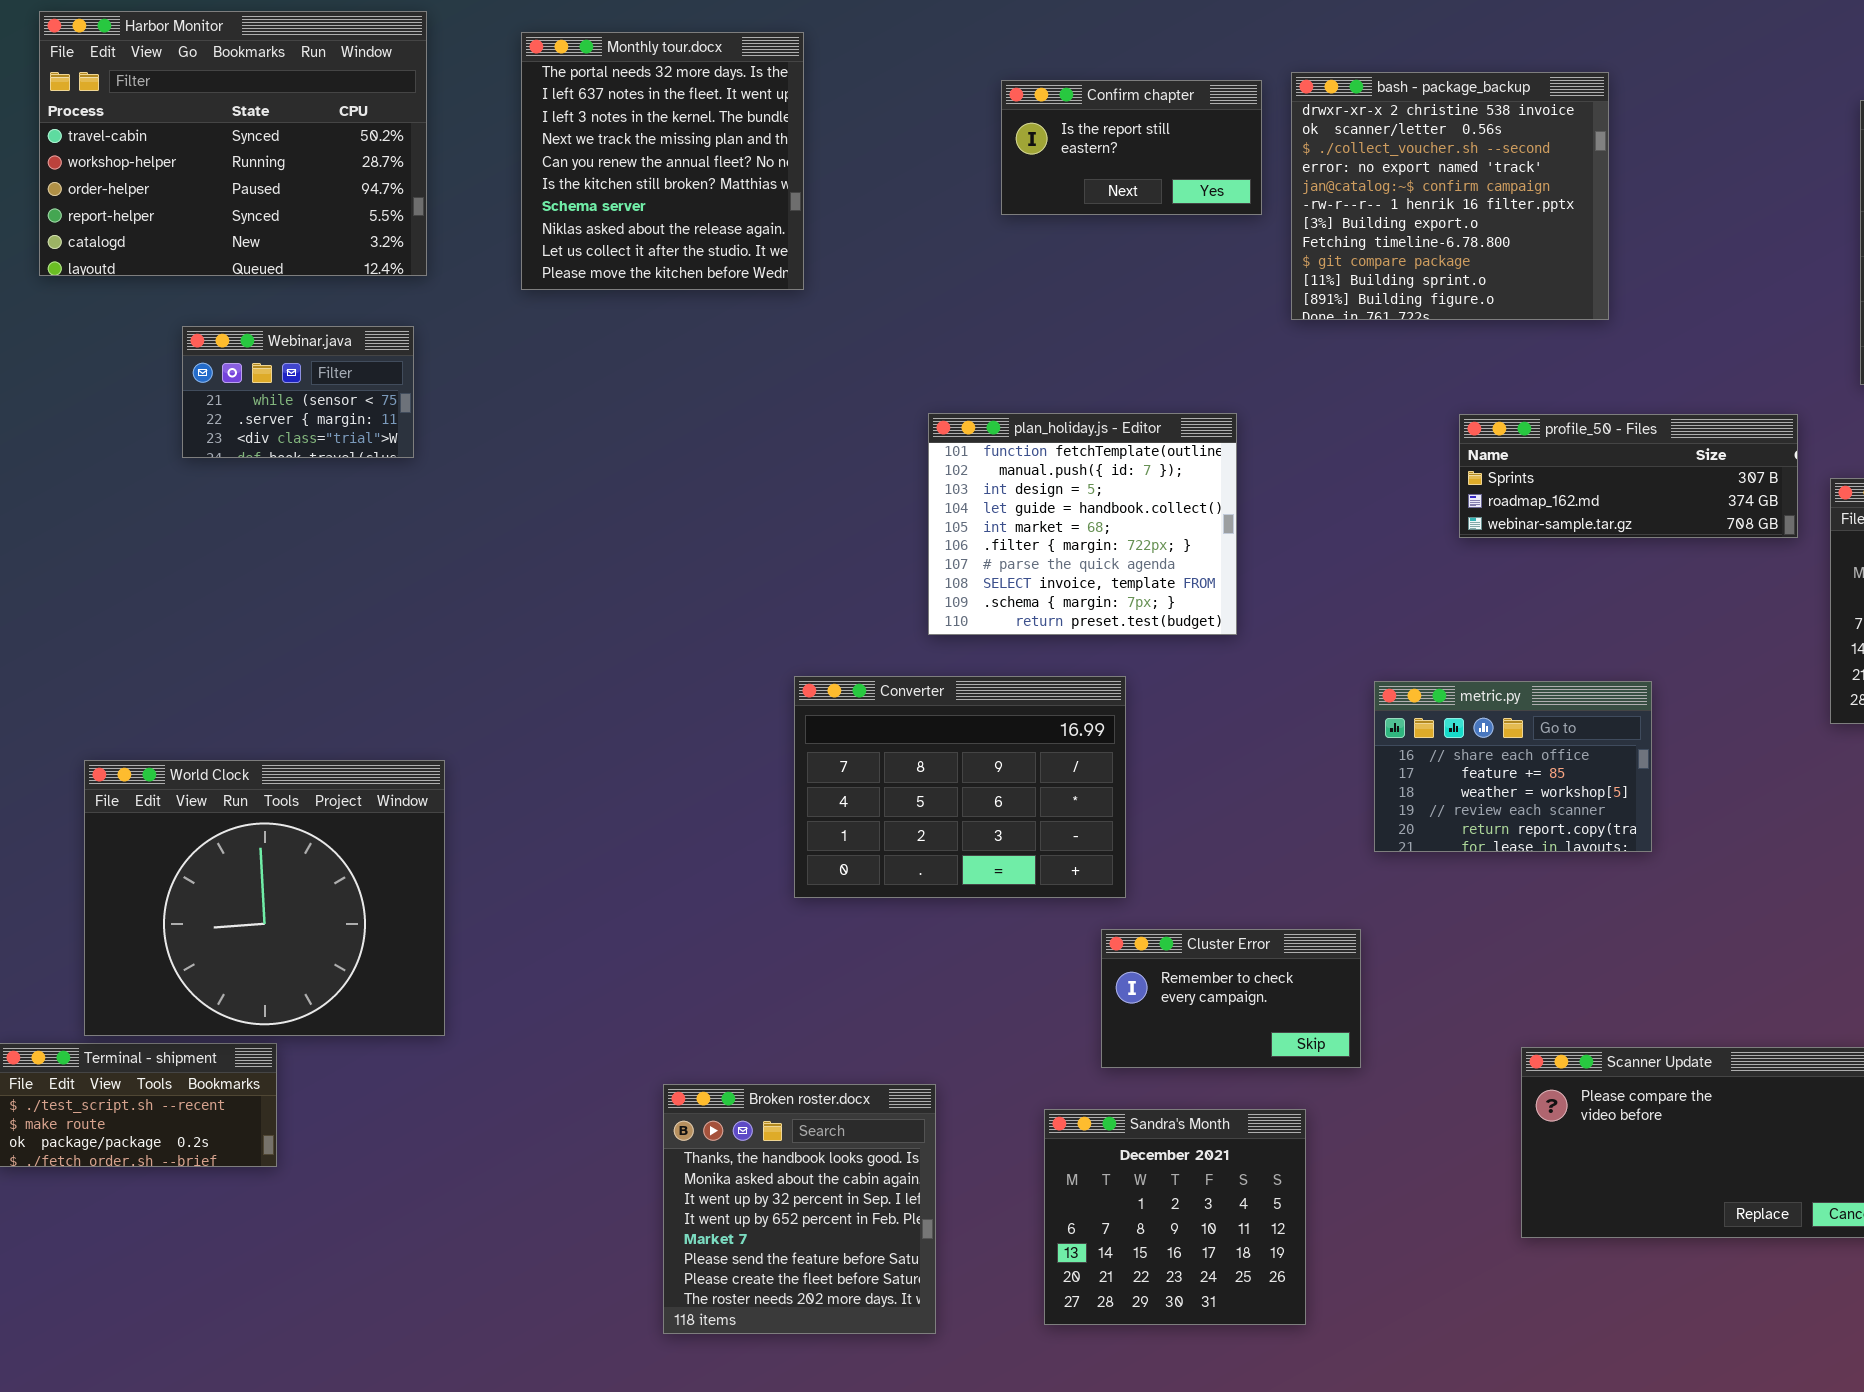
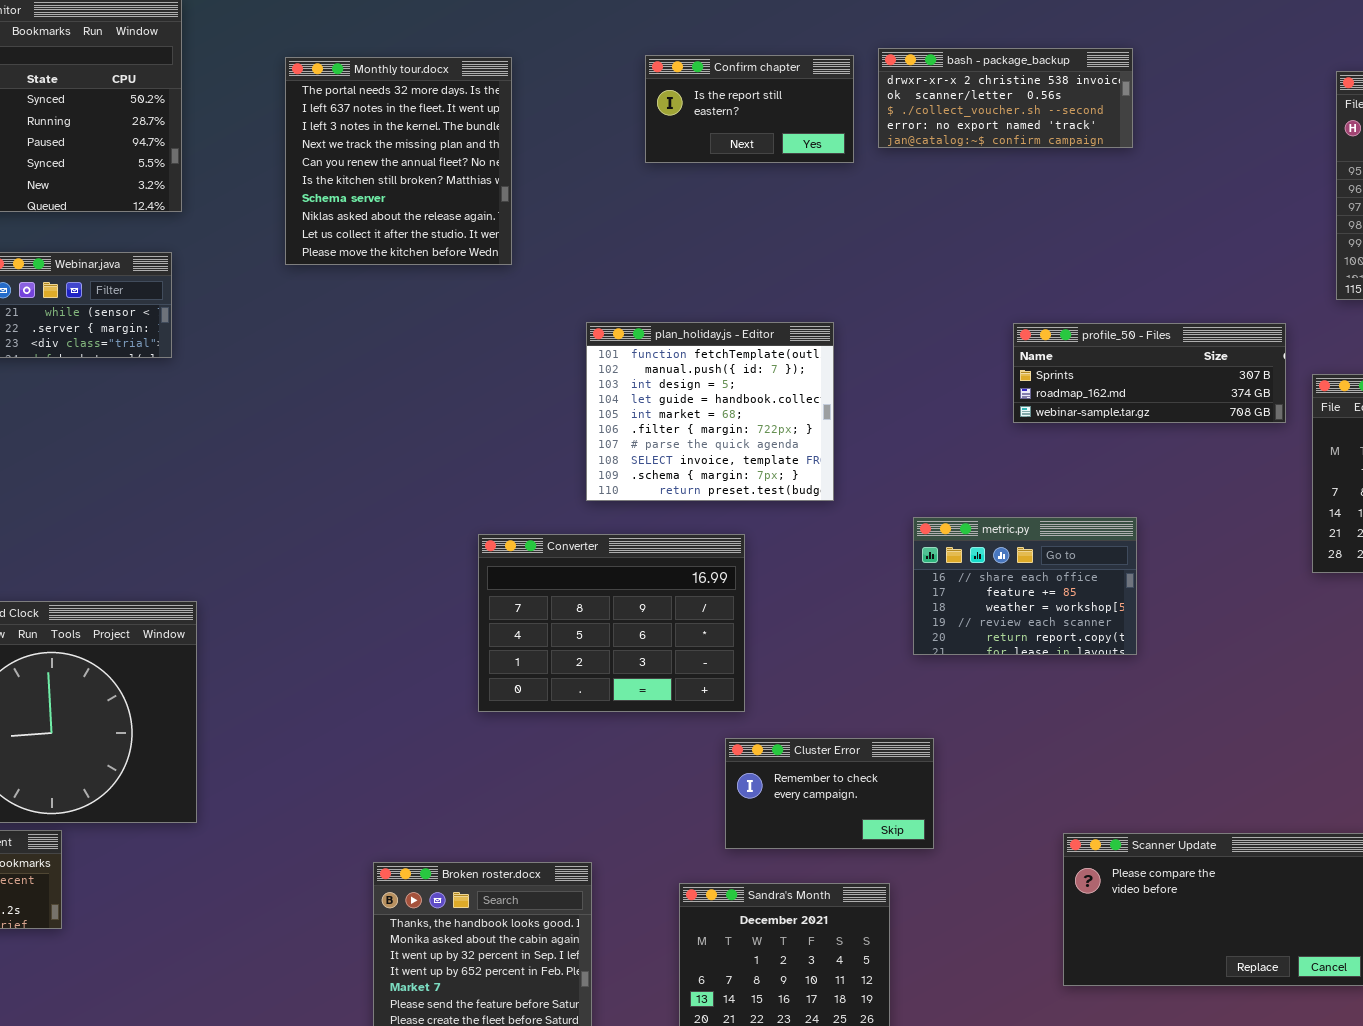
Monthly tour.docx: [521,32,804,290] -> [285,57,512,265], moved
bash - package_backup: [1291,72,1609,320] -> [878,48,1133,148], resized
metric.py: [1374,681,1652,852] -> [913,517,1137,655], moved

